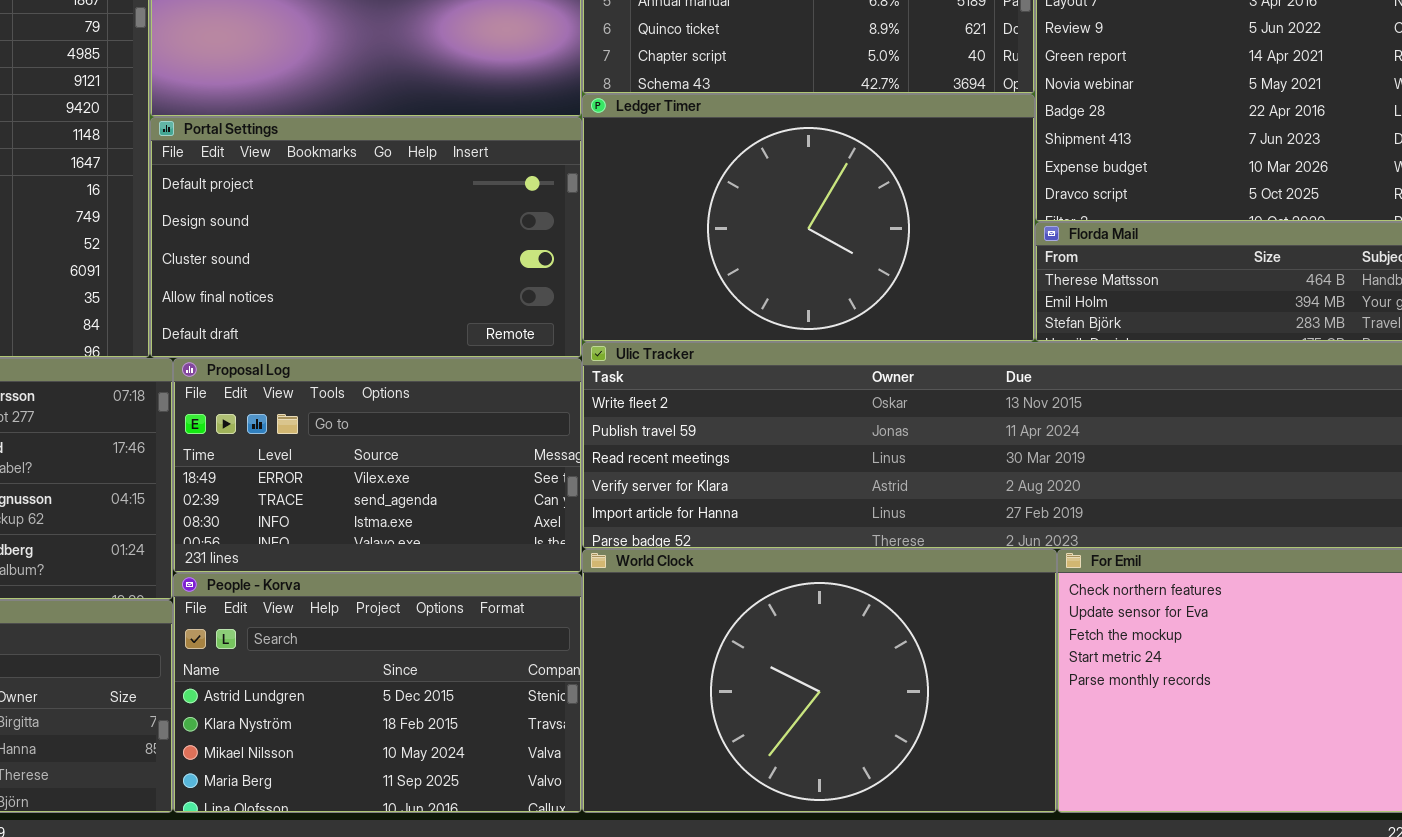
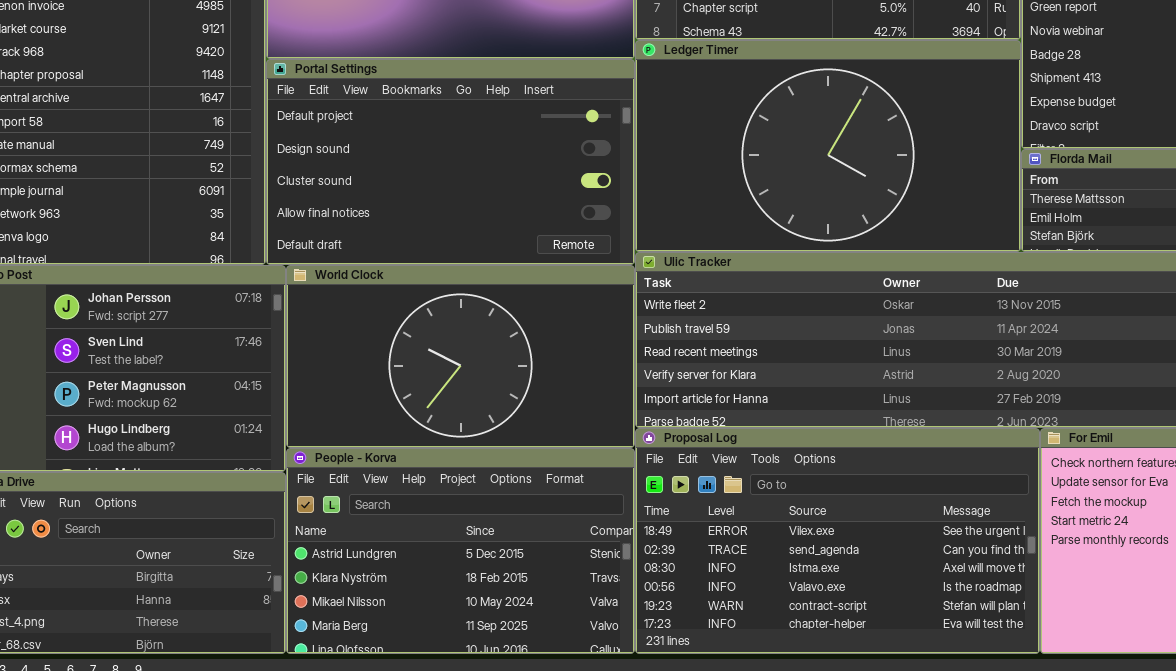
Proposal Log: [173,358,582,573] -> [635,428,1040,654], moved, resized
World Clock: [582,549,1057,813] -> [286,265,635,448], moved, resized

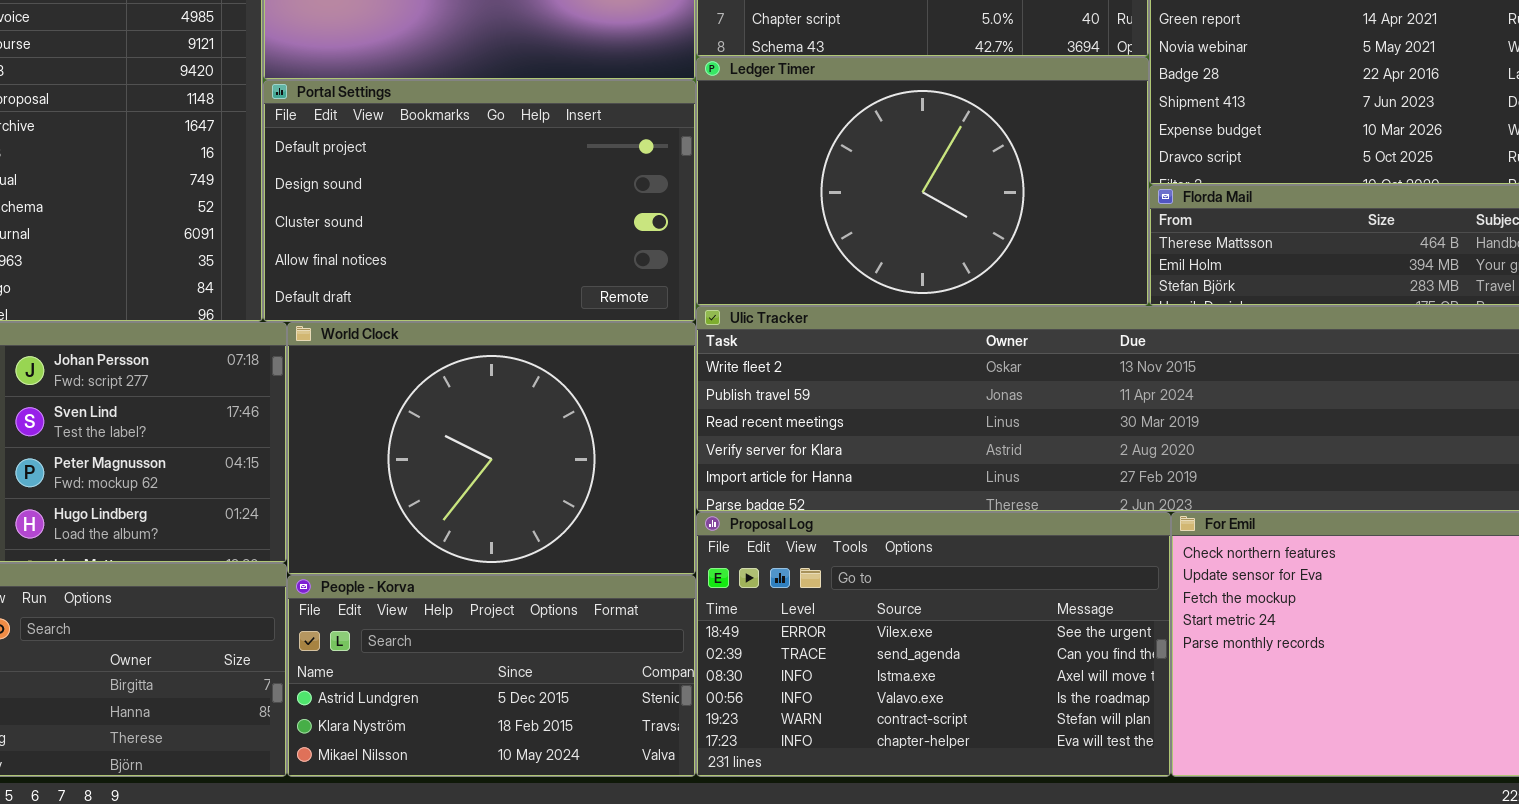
World Clock: [286,265,635,448] -> [287,322,696,575], resized
People - Korva: [286,448,635,654] -> [287,575,696,777], resized

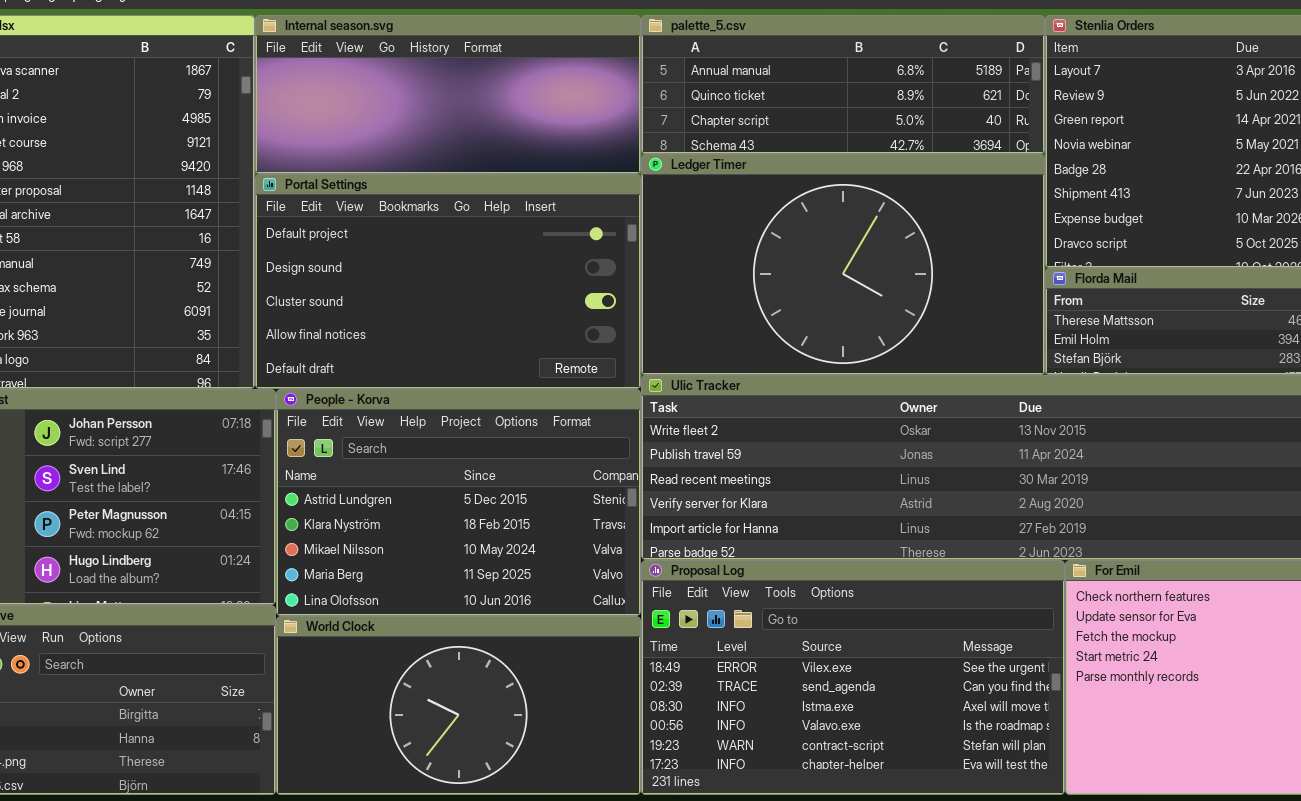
World Clock: [287,322,696,575] -> [276,616,641,795], moved, resized
People - Korva: [287,575,696,777] -> [276,389,641,616], moved, resized

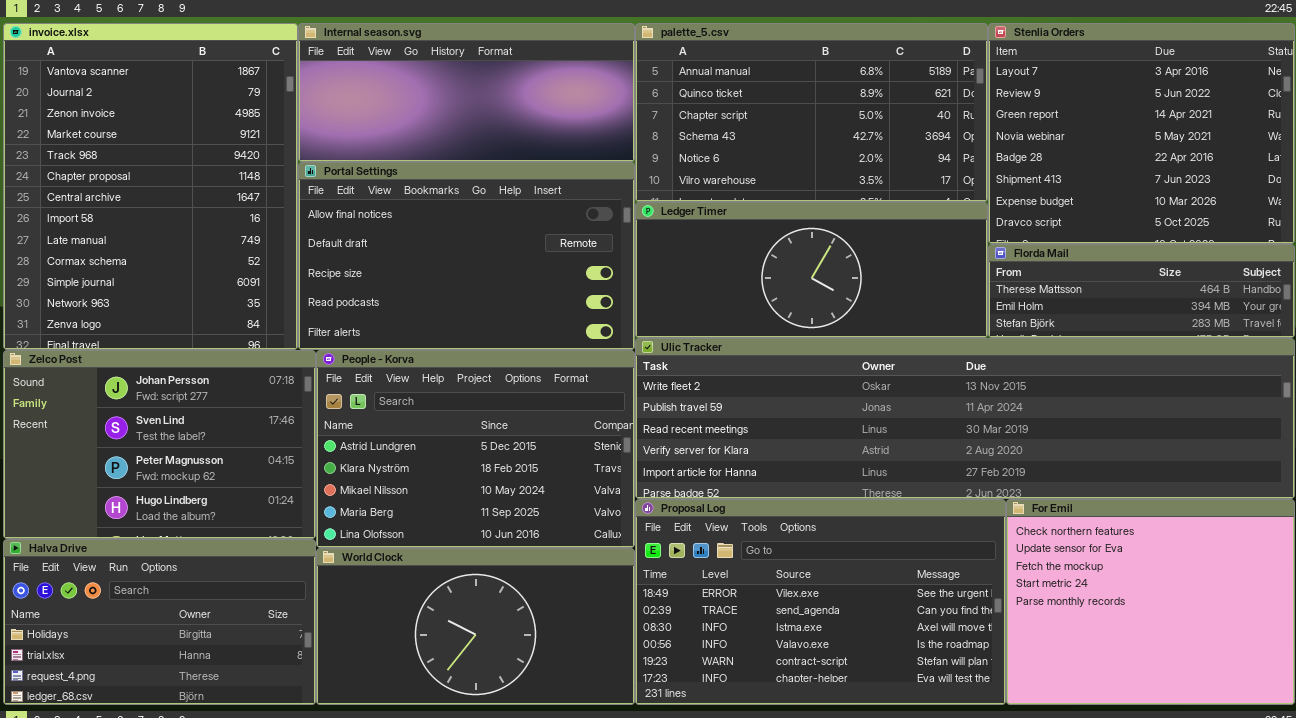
palette_5.csv: [641,15,1045,154] -> [635,23,988,202], resized
Ledger Timer: [641,154,1045,375] -> [635,202,988,338], resized
Portal Settings: [255,174,641,389] -> [298,162,635,350], scrolled down 3 rows

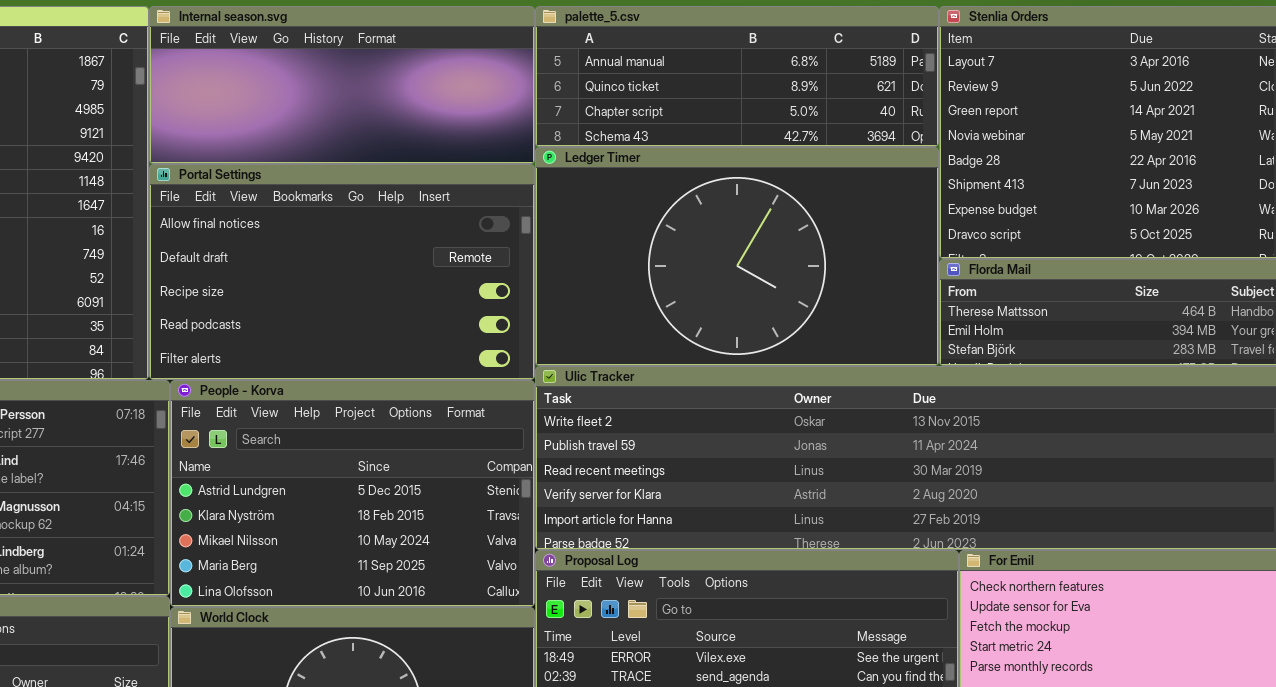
palette_5.csv: [635,23,988,202] -> [535,6,939,147], resized
Ledger Timer: [635,202,988,338] -> [535,147,939,366], resized

